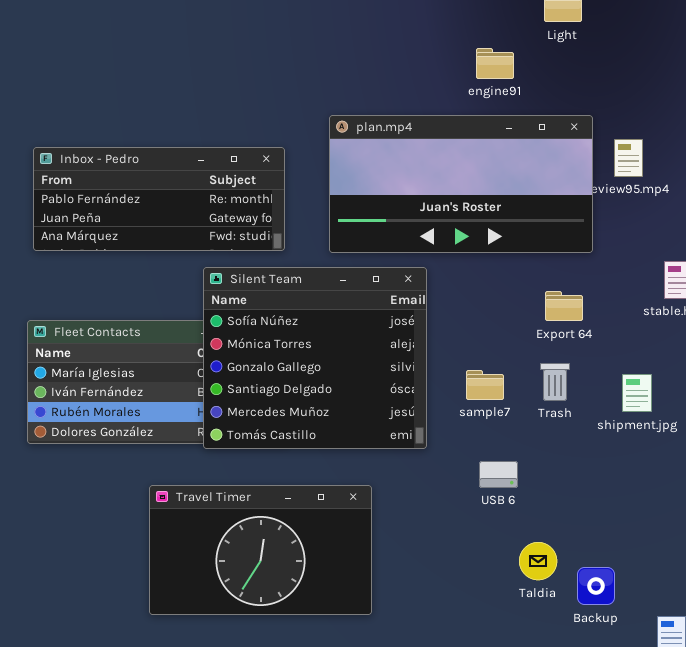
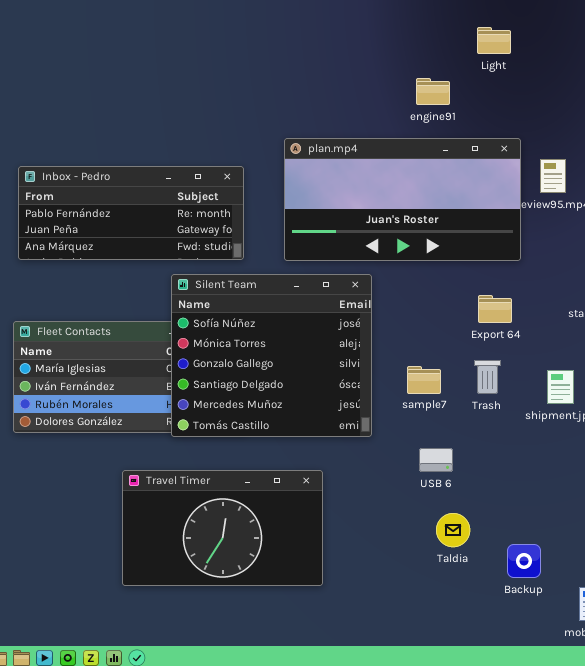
Taldia: [519,542,557,580] -> [436,513,470,547], moved

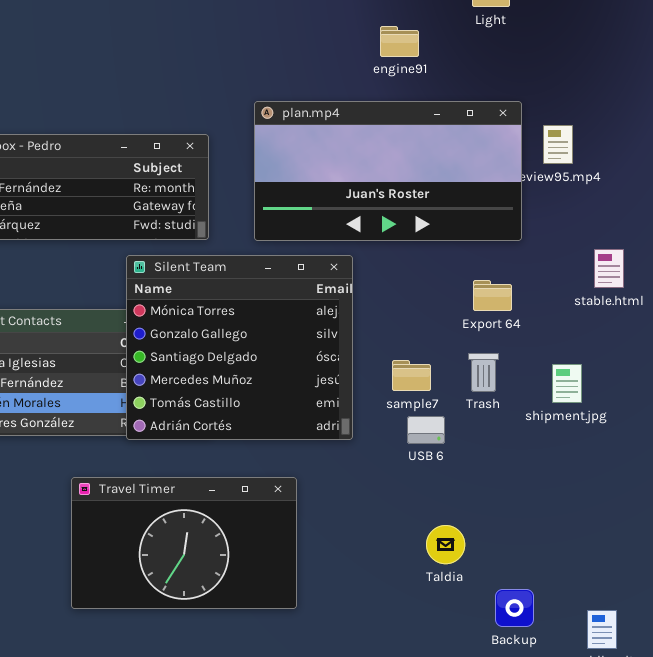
engine91: [416,78,450,105] -> [380,26,419,57], moved
Silent Team: [171,274,372,437] -> [126,255,353,440], scrolled down 1 row
USB 6: [419,448,453,472] -> [407,416,445,444], moved
Backup: [507,544,541,578] -> [495,589,534,627], moved

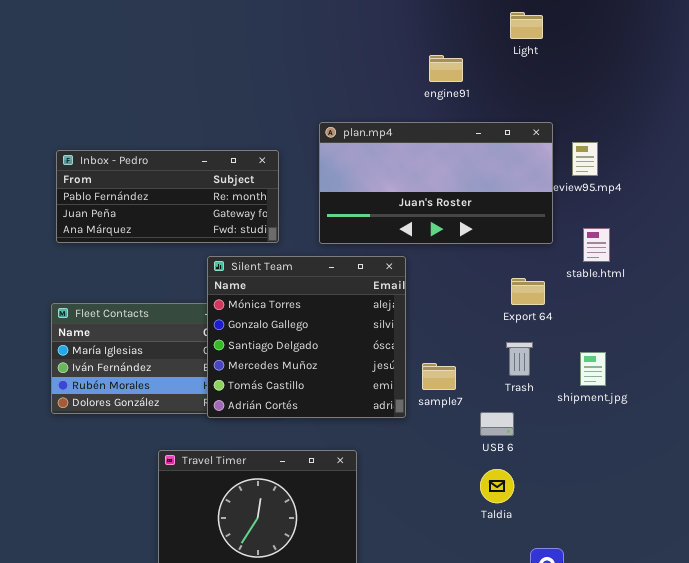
stable.html: [594,249,624,288] -> [583,228,610,262], moved
sample7: [392,360,431,391] -> [422,363,456,390], moved
USB 6: [407,416,445,444] -> [480,412,514,436], moved
Taldia: [426,525,465,564] -> [480,469,514,503], moved

